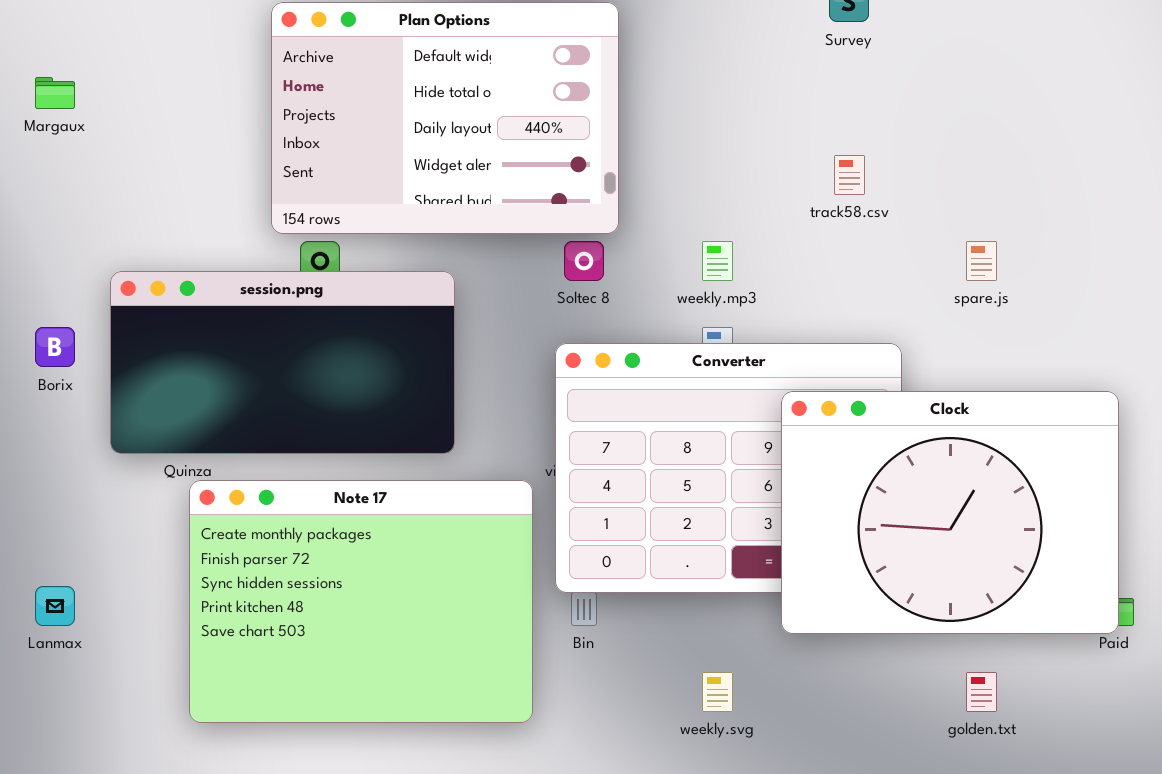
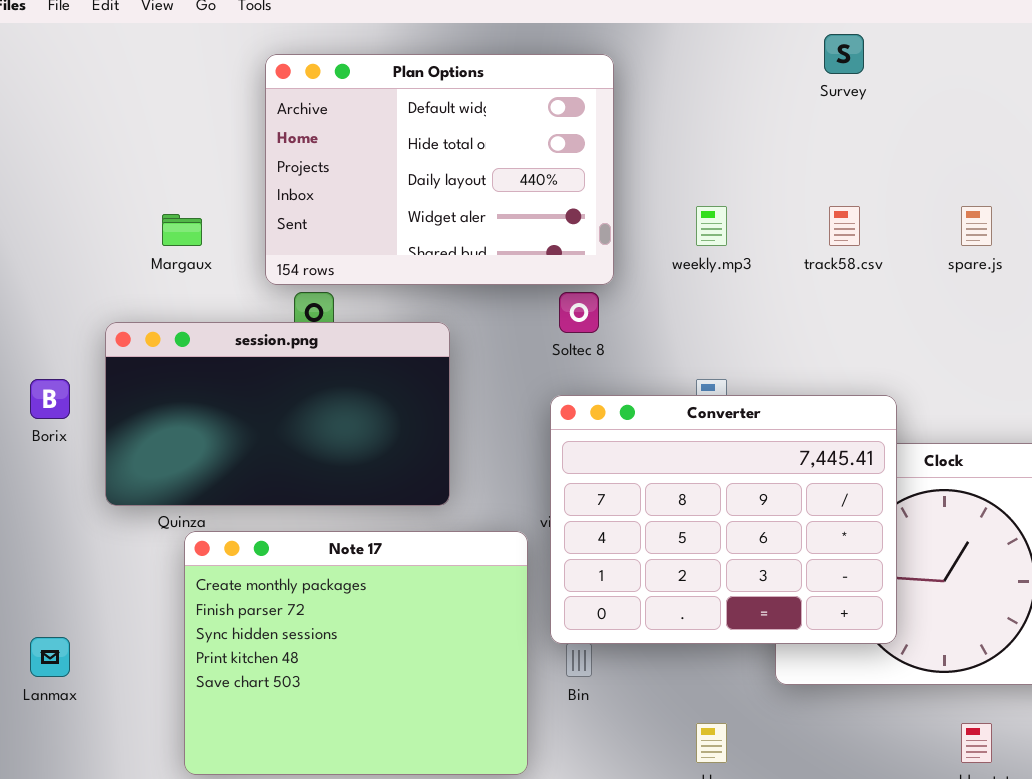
Margaux: [35,77,75,109] -> [162,214,202,246], moved
weekly.mp3: [702,241,733,281] -> [696,206,727,246], moved
spare.js: [966,241,997,281] -> [961,206,992,246], moved
Converter: [555,343,902,593] -> [550,395,897,644], raised

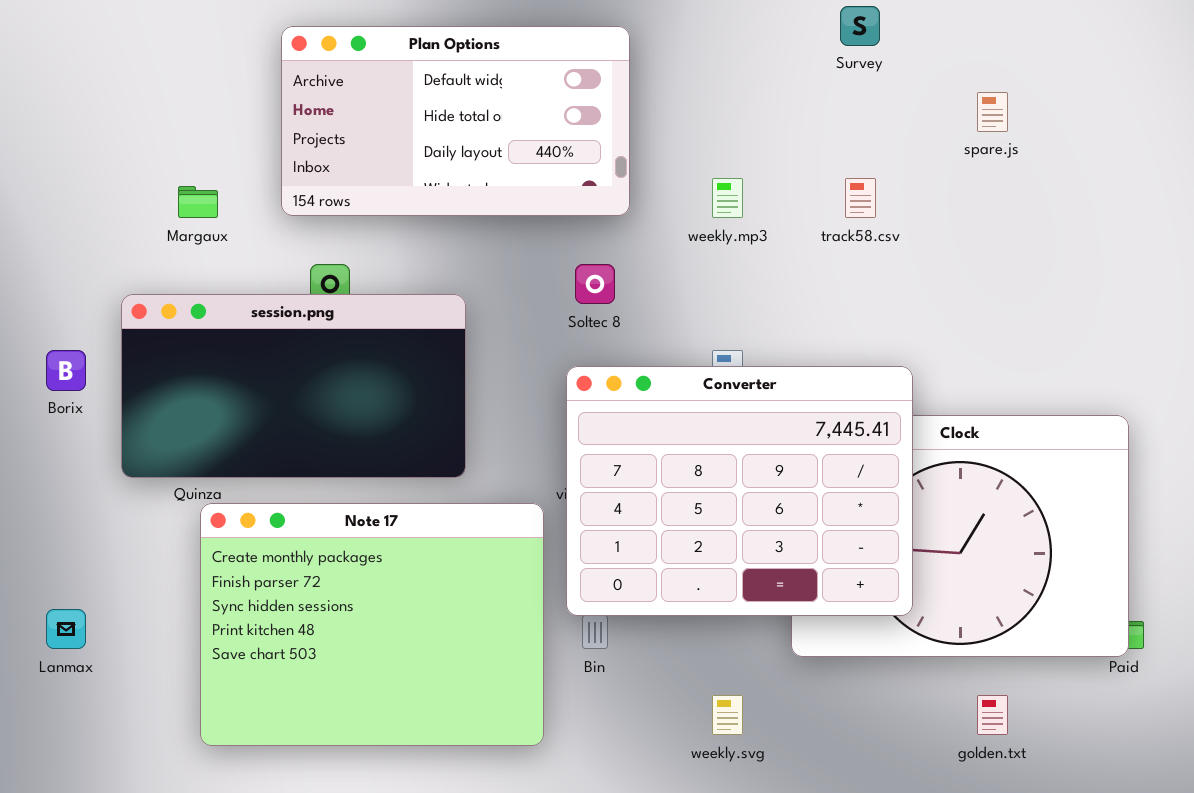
Plan Options: [265,54,614,285] -> [281,26,630,216], resized
spare.js: [961,206,992,246] -> [977,92,1008,132], moved

